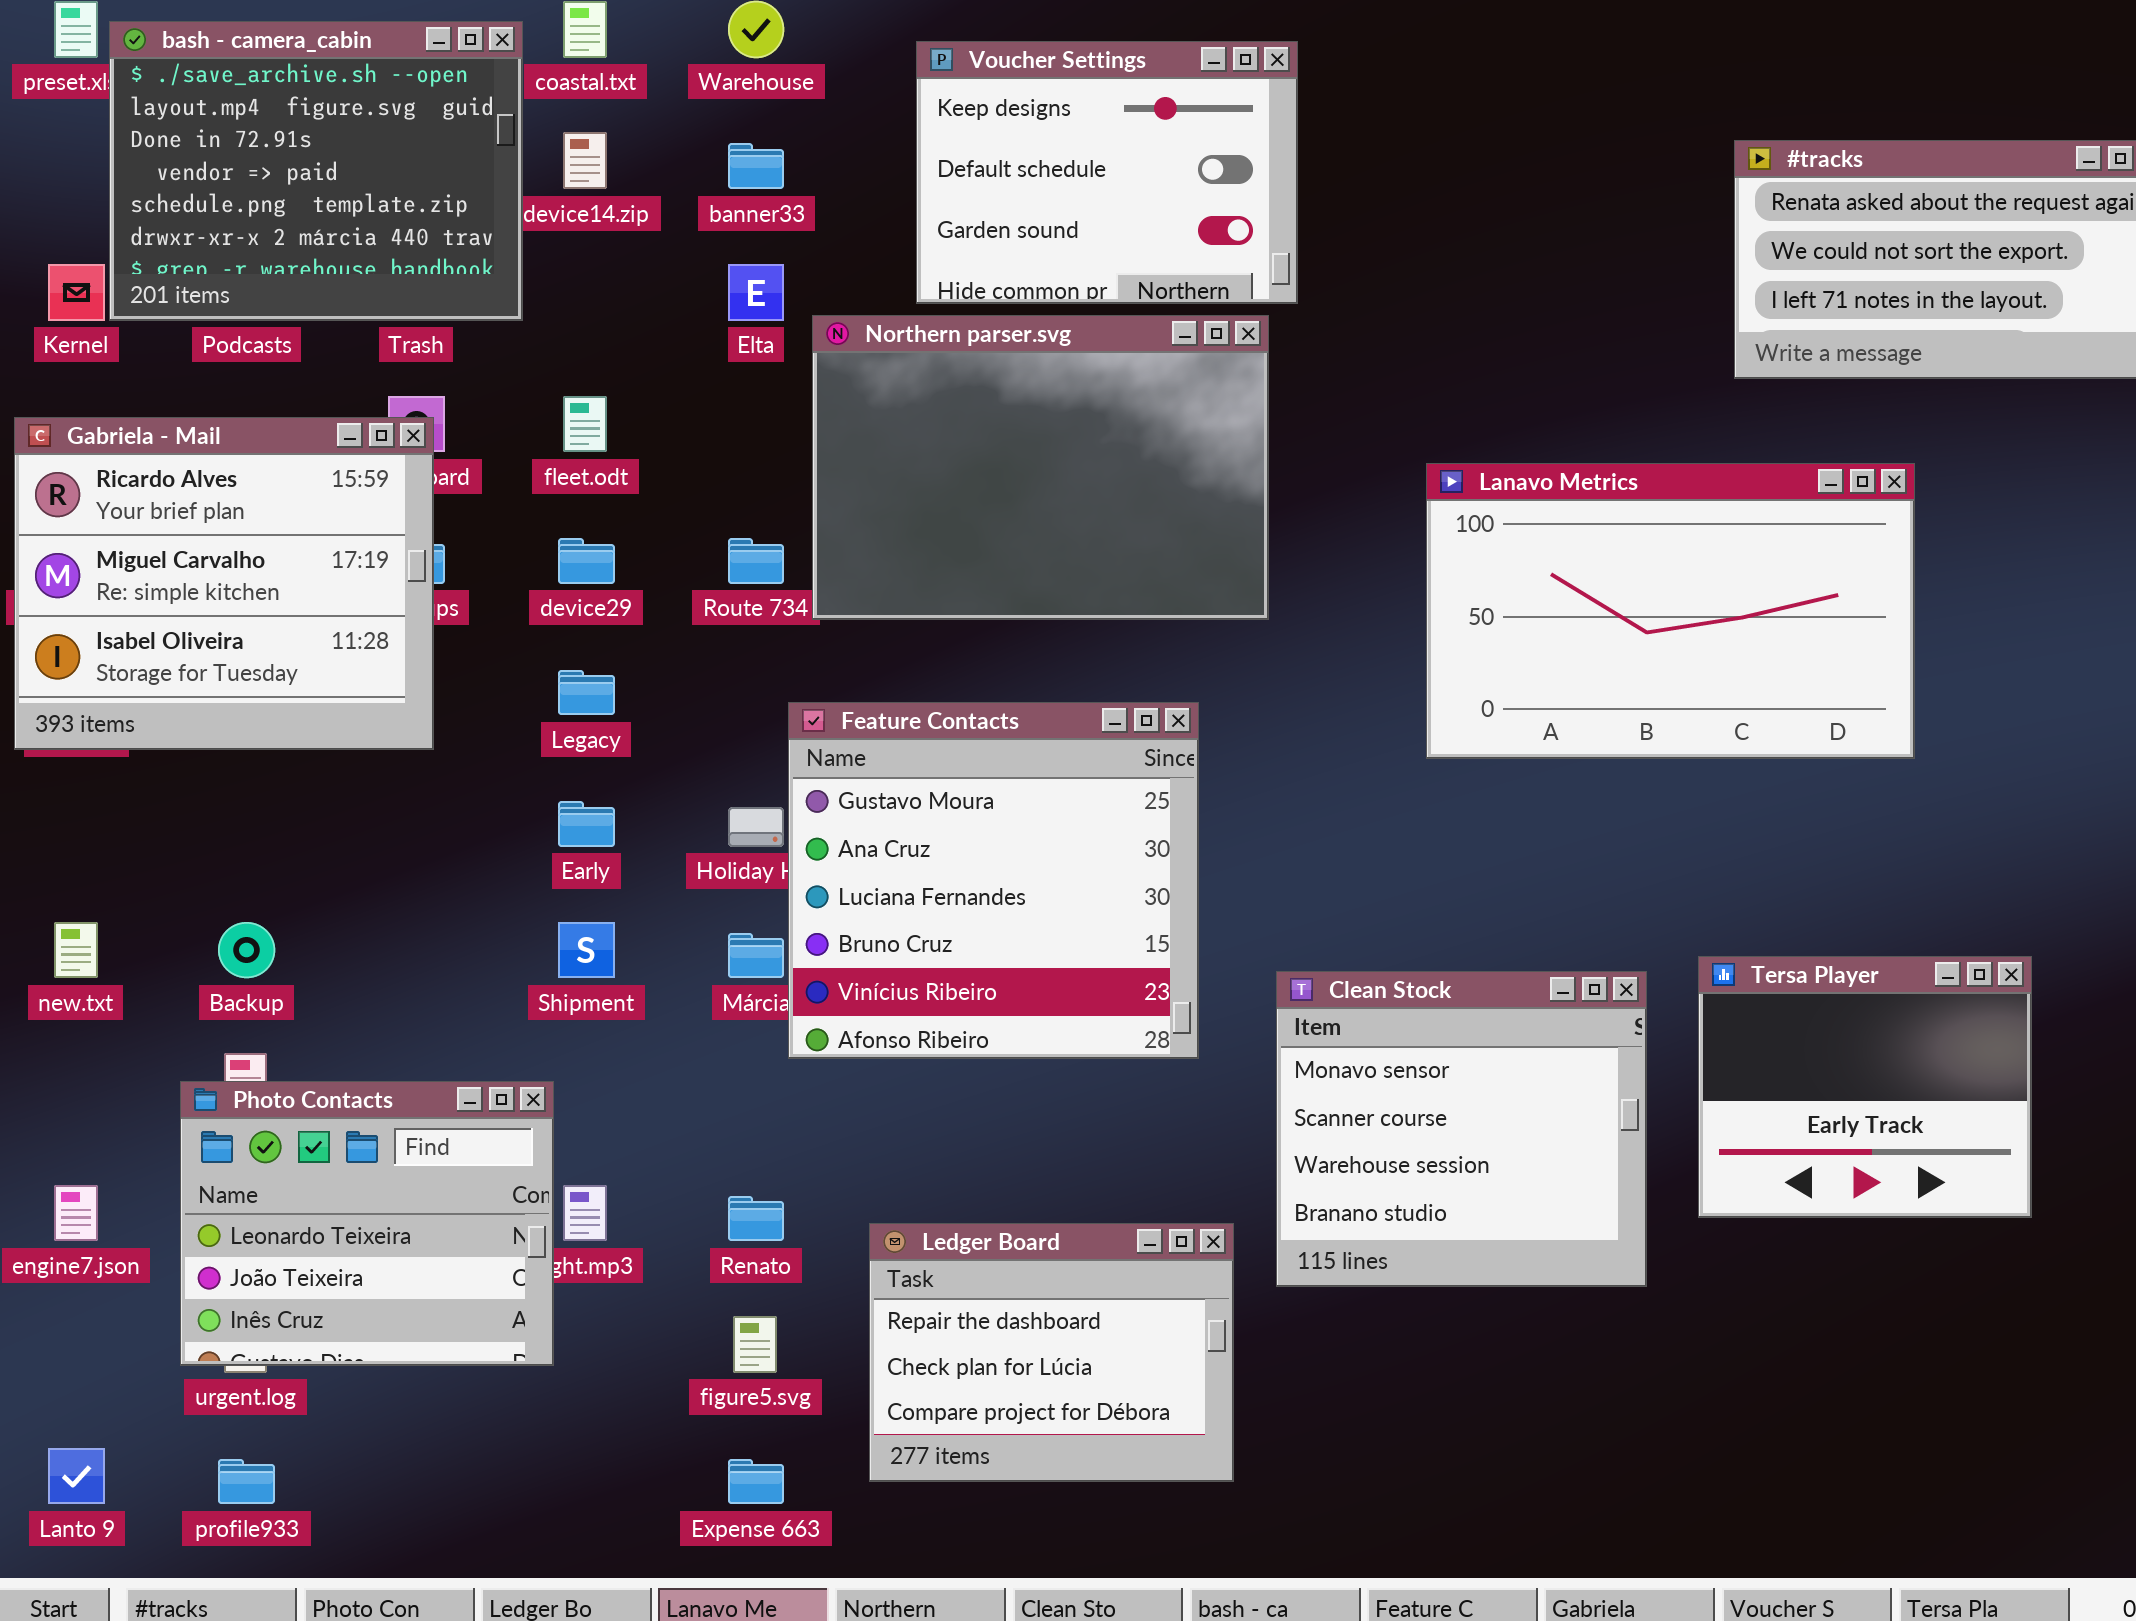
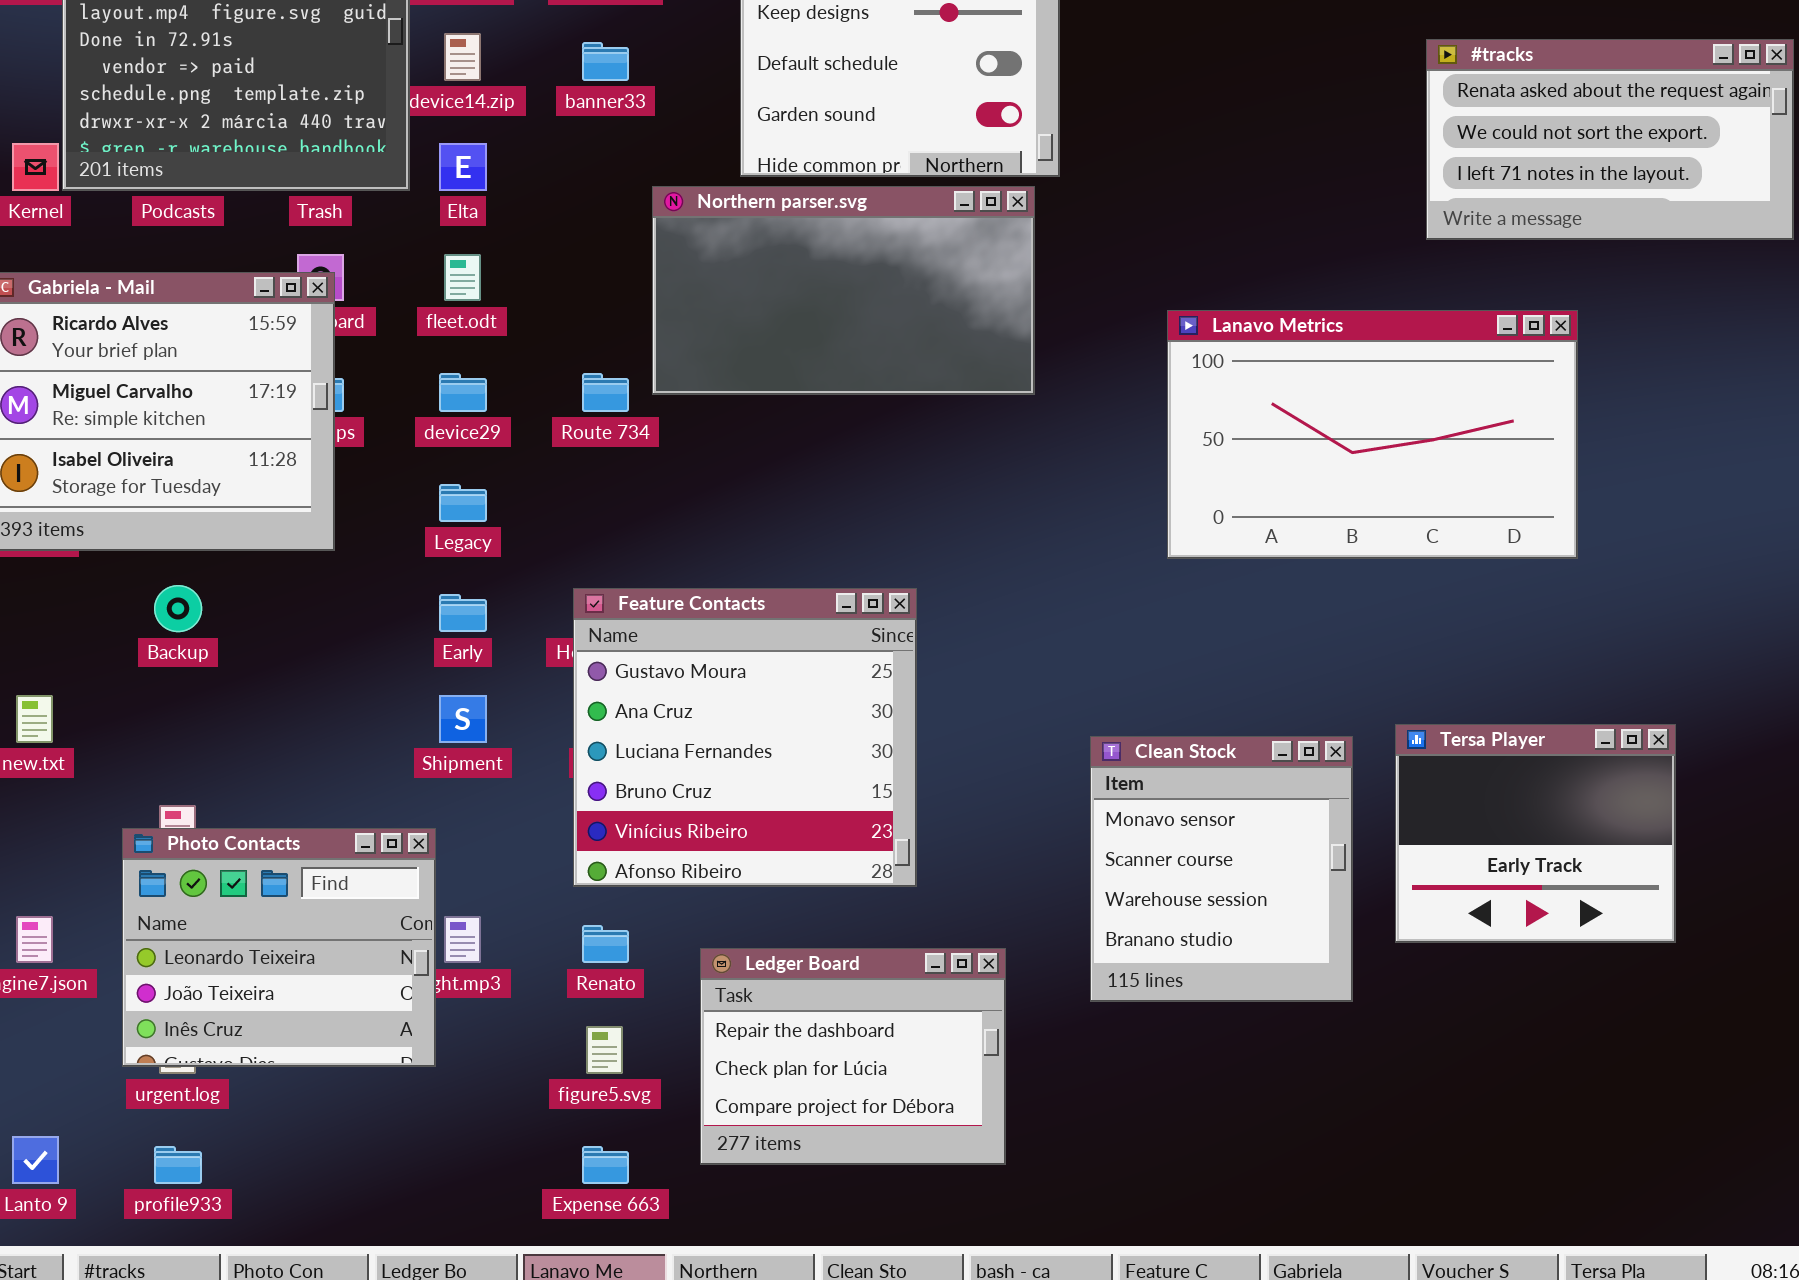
Elta: [728,264,784,321] -> [439,143,487,191], moved
Northern parser.svg: [812,315,1269,620] -> [652,186,1035,395], resized
Feature Contacts: [788,702,1199,1059] -> [573,588,917,887], moved
Backup: [218,922,275,978] -> [154,585,202,632], moved
Clean Stock: [1276,971,1647,1287] -> [1090,736,1353,1002], resized

